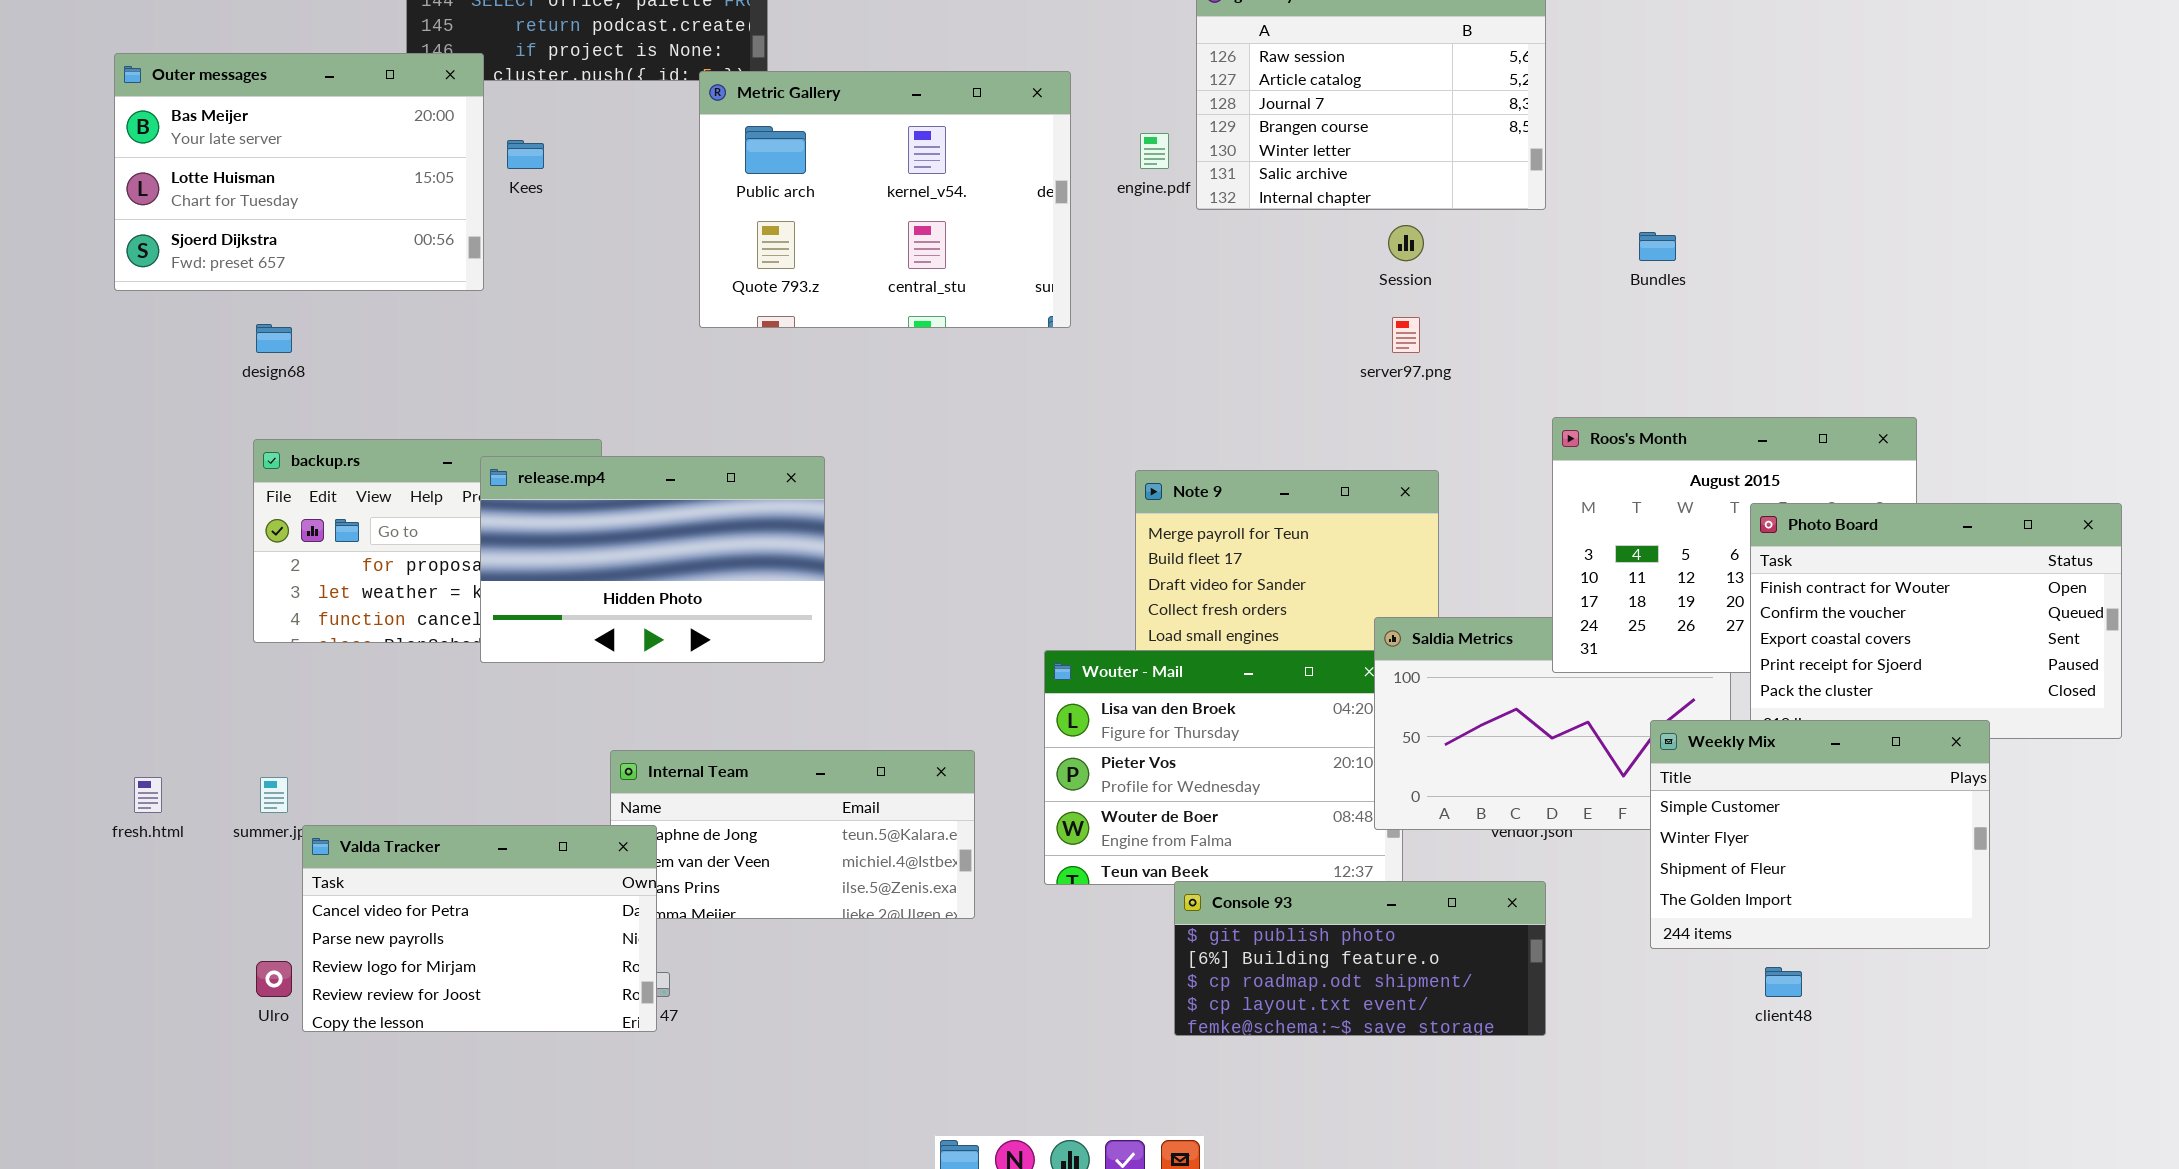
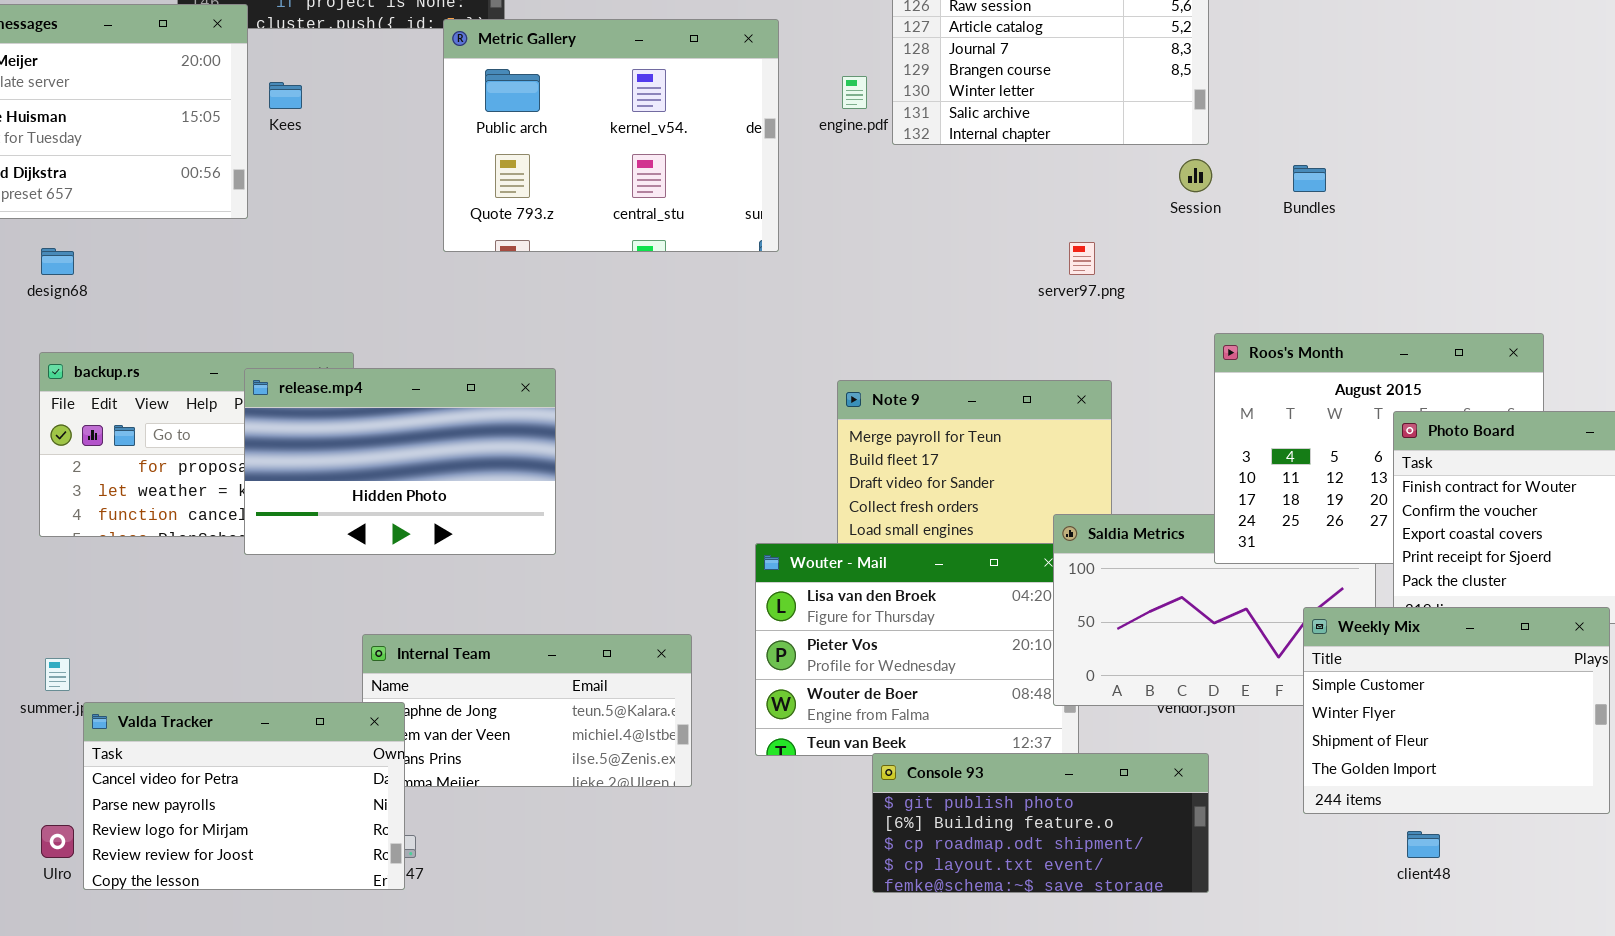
Session: [1388,225,1424,261] -> [1179,159,1212,192], moved

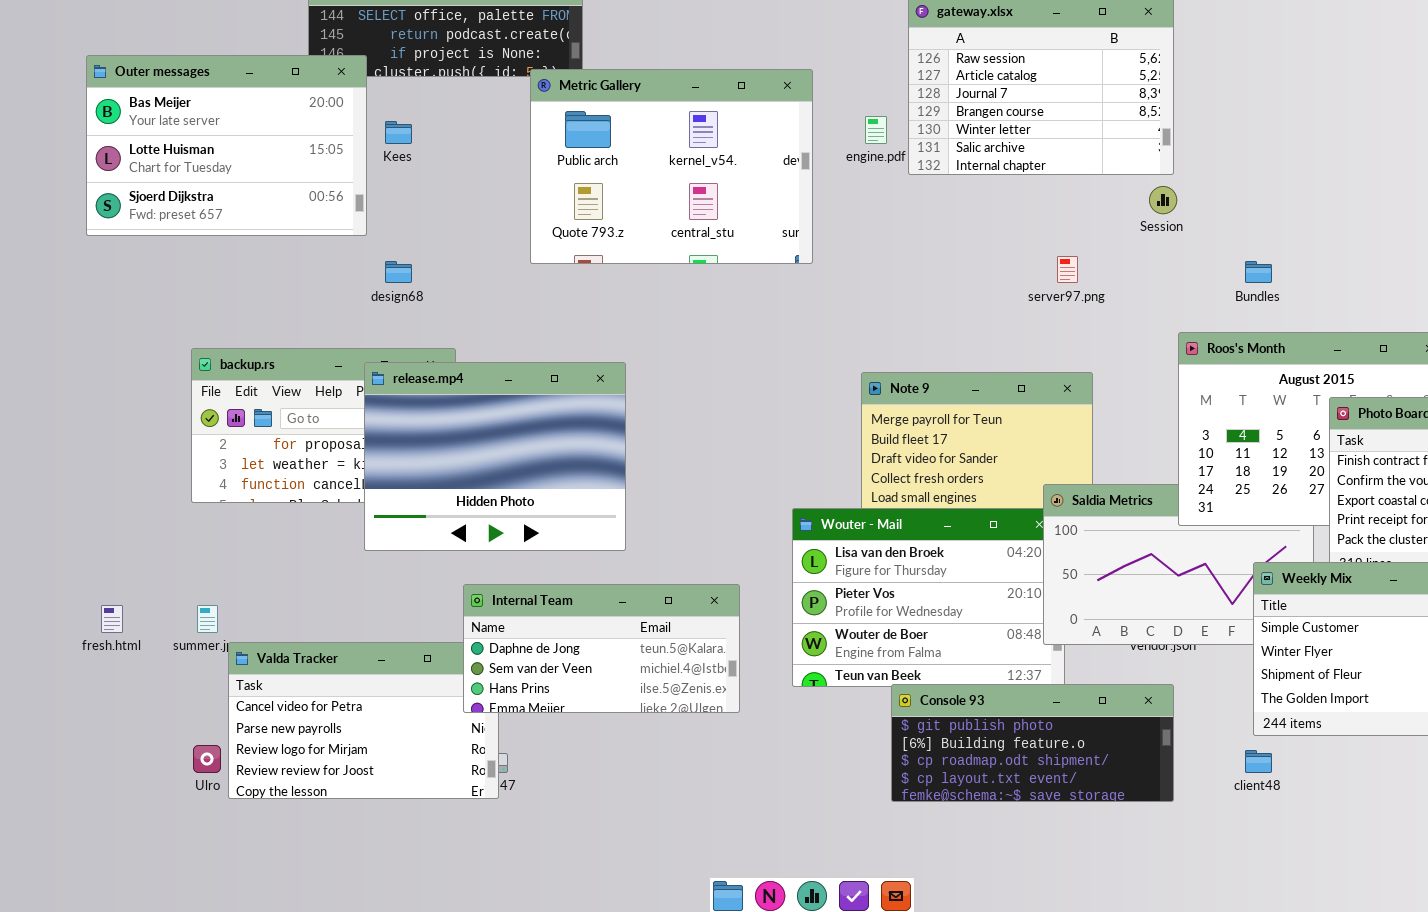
Bundles: [1293,165,1326,192] -> [1245,261,1272,283], moved
design68: [41,248,74,275] -> [385,261,412,283], moved
release.mp4: [244,368,556,555] -> [364,362,626,551], resized
Internal Team: [362,634,692,787] -> [463,584,740,713], raised
client48: [1407,831,1440,858] -> [1245,750,1272,773], moved

